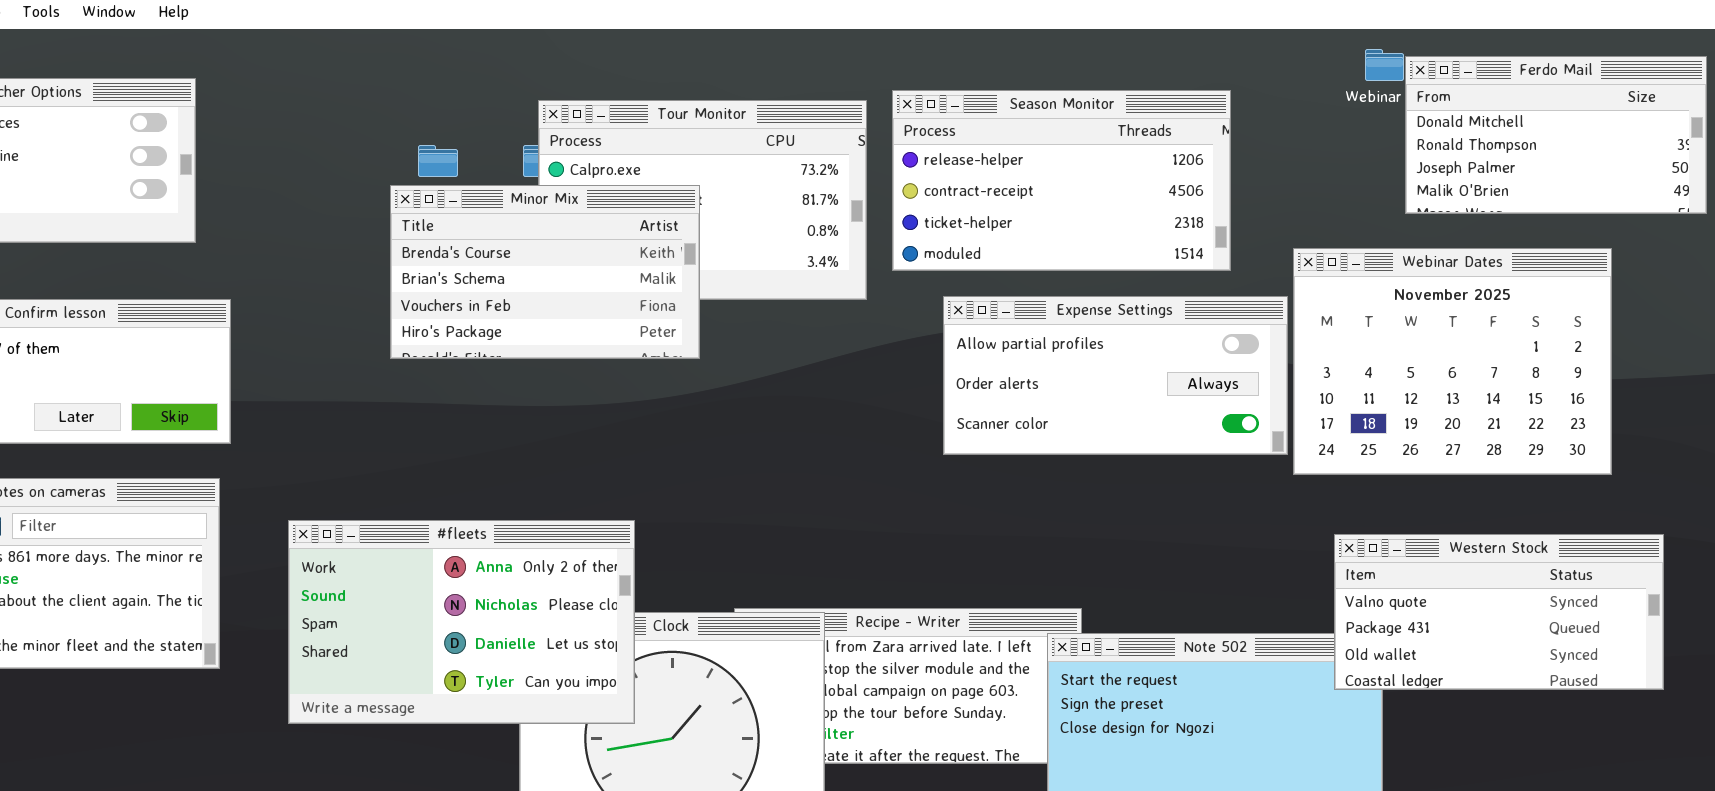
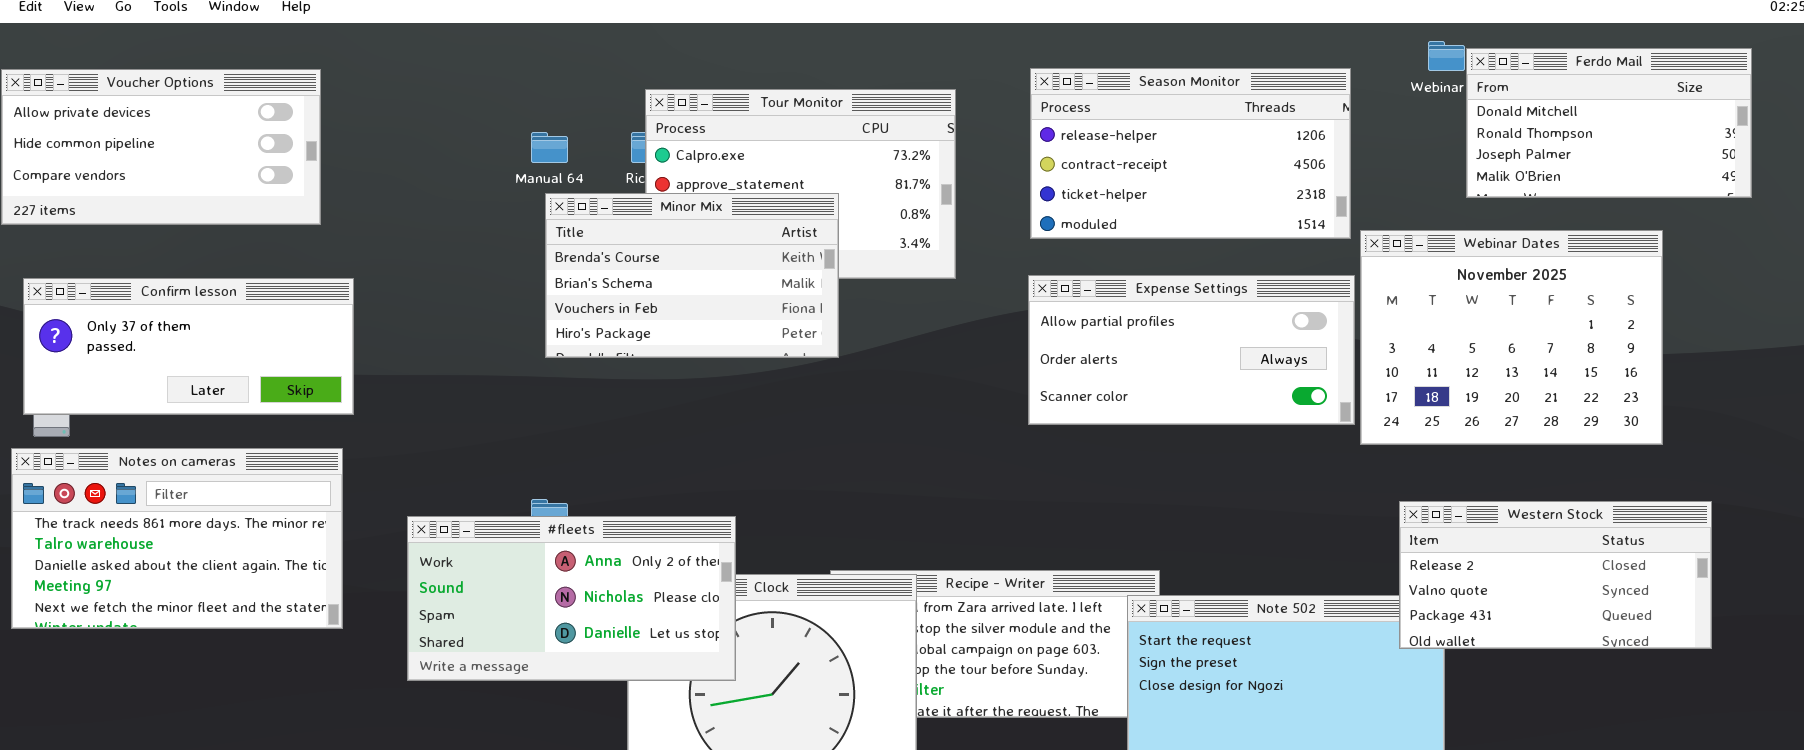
Season Monitor: [892,90,1231,271] -> [1030,68,1351,239], moved
Minor Mix: [390,185,700,359] -> [545,193,839,358], moved
#fleets: [288,520,635,724] -> [407,516,736,681], resized
Western Stock: [1334,534,1664,690] -> [1399,501,1712,649], scrolled up 1 row

